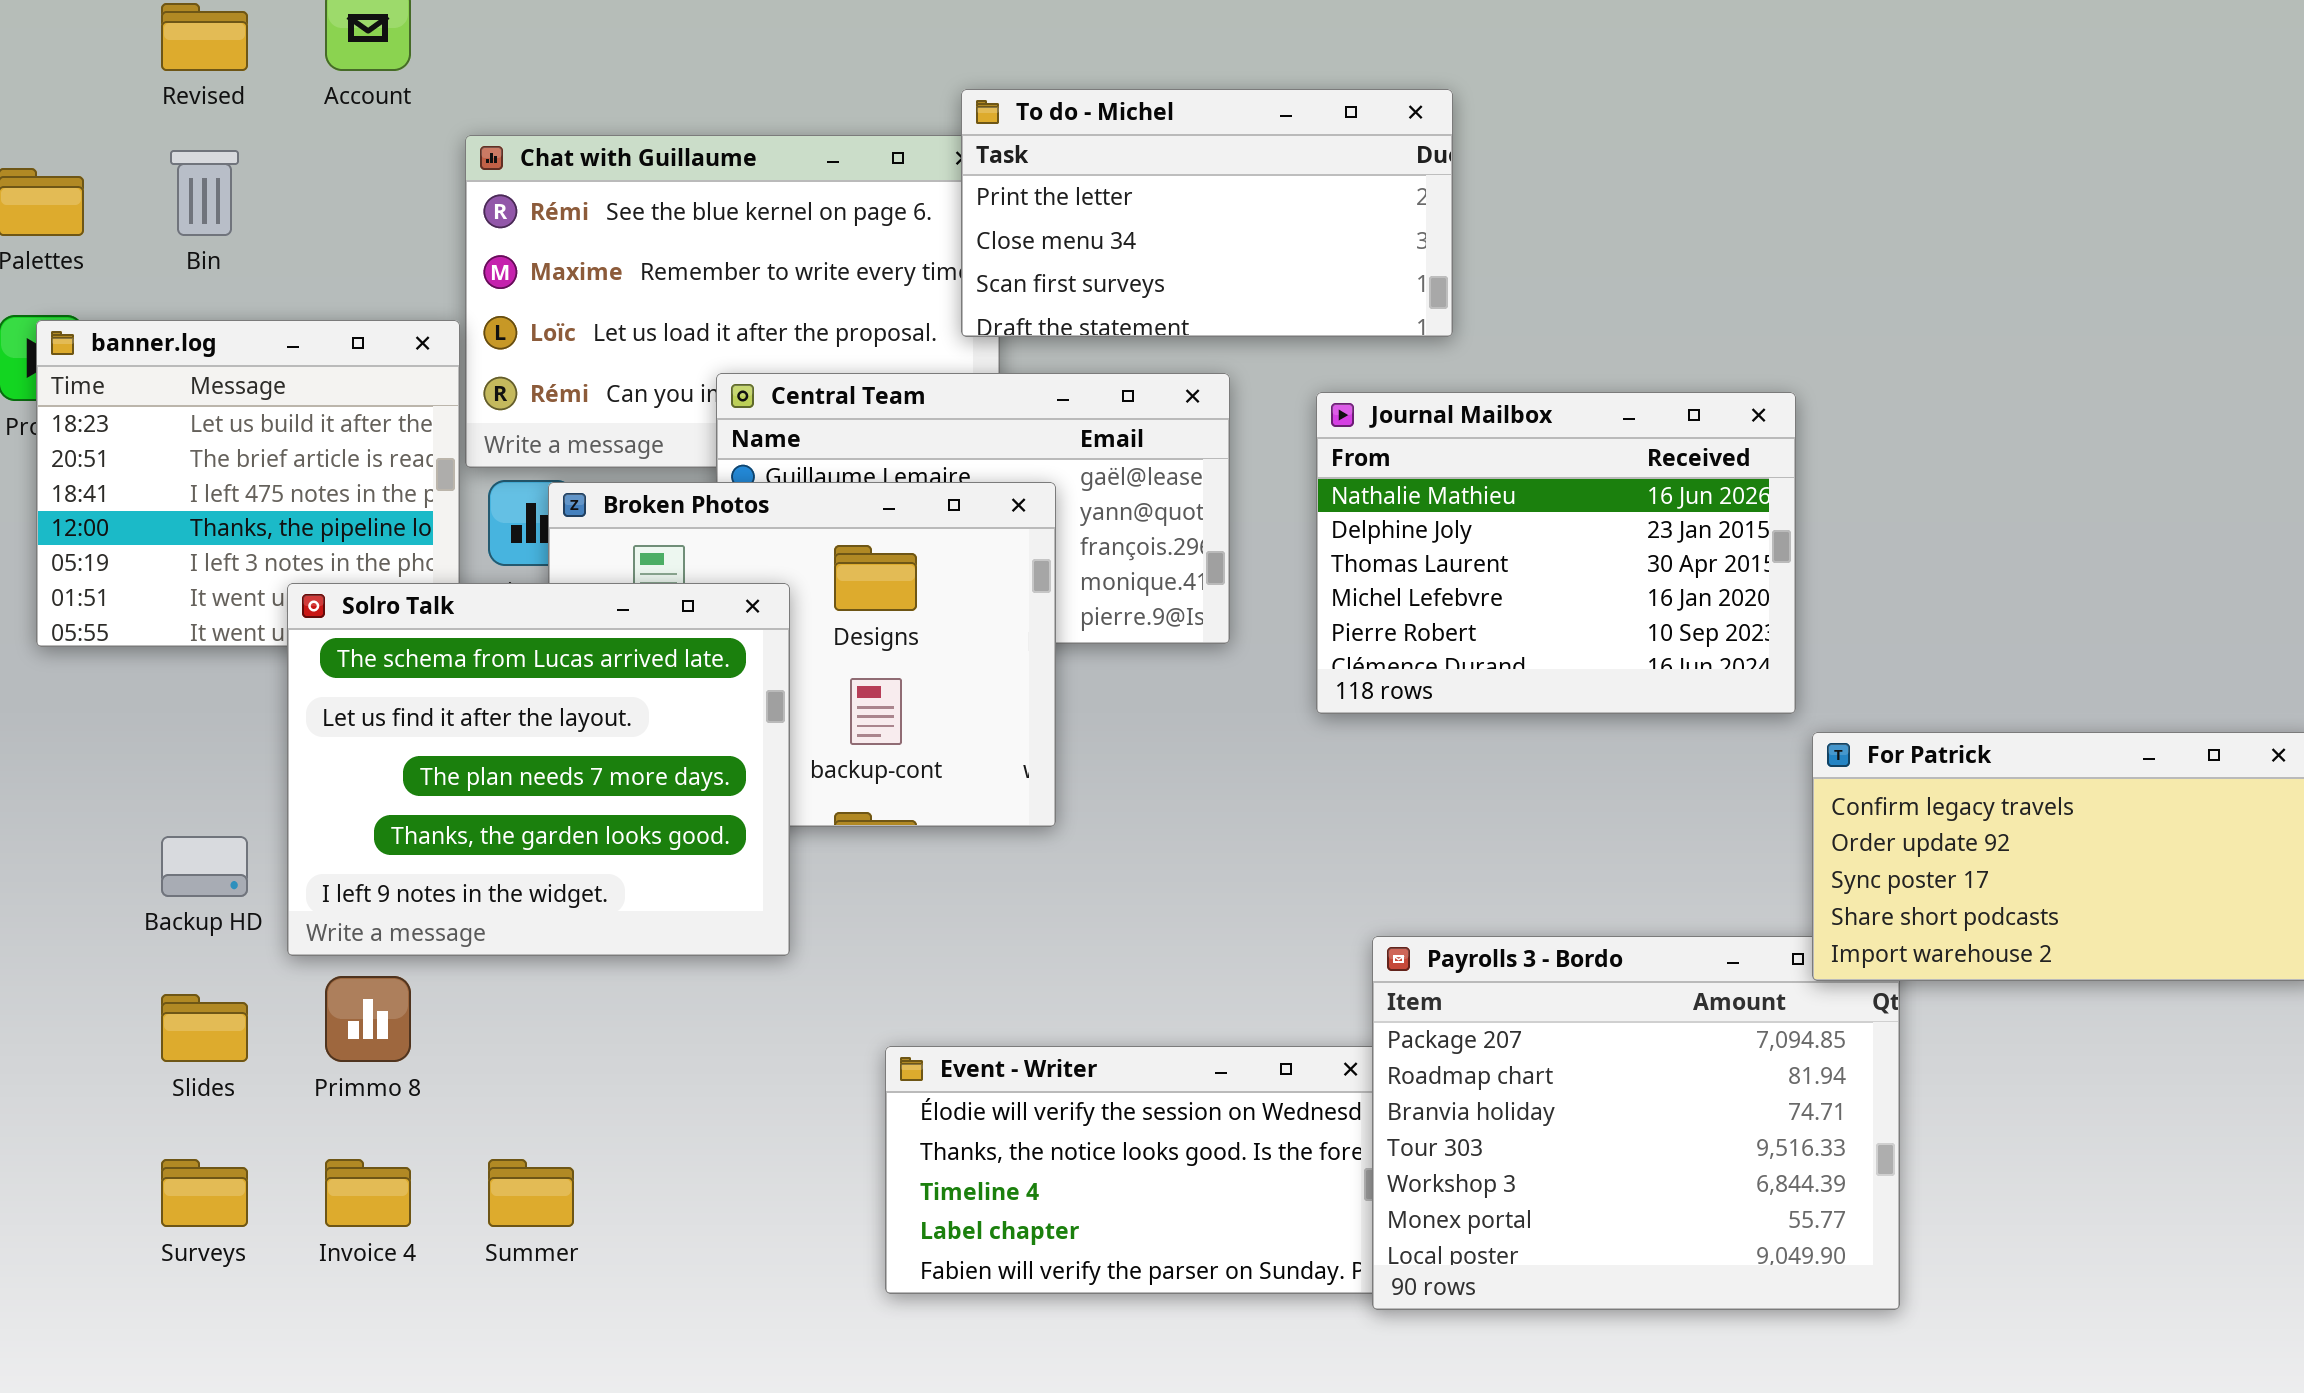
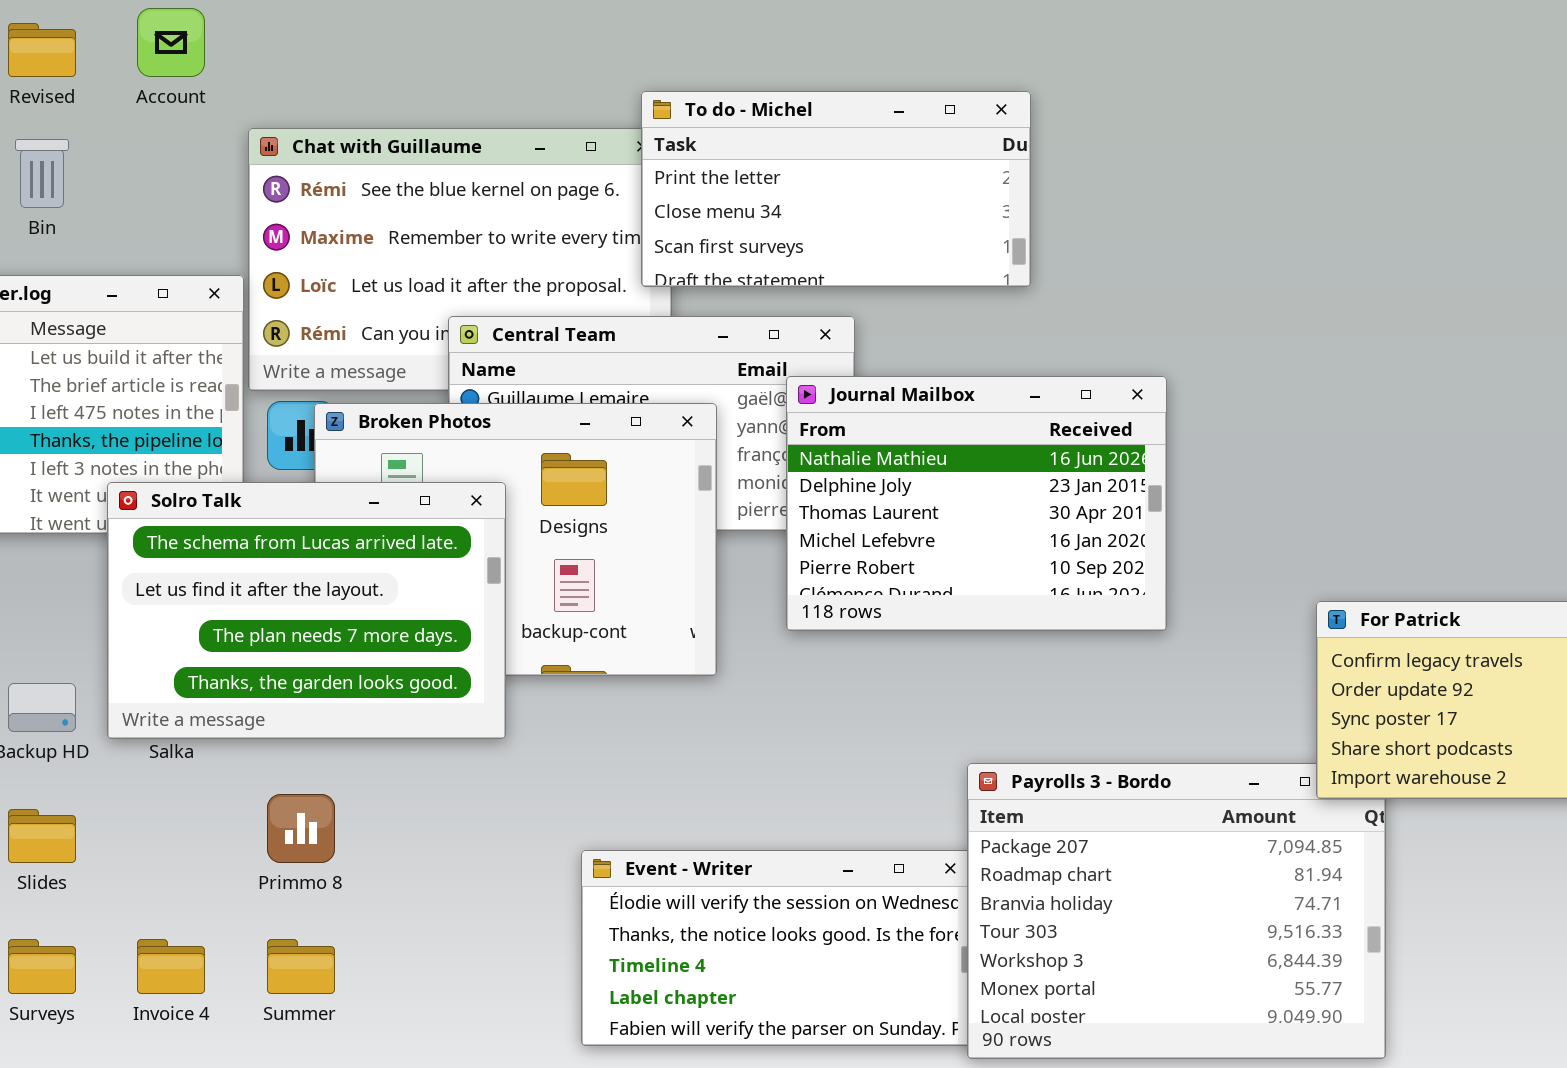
Journal Mailbox: [1316,392,1796,714] -> [786,376,1167,631], moved
Solro Talk: [287,583,790,956] -> [107,482,506,739], resized
Primmo 8: [325,976,411,1062] -> [267,794,335,863], moved

